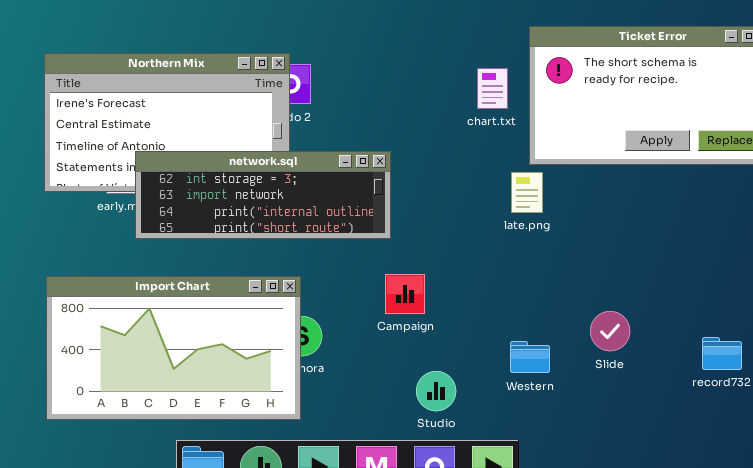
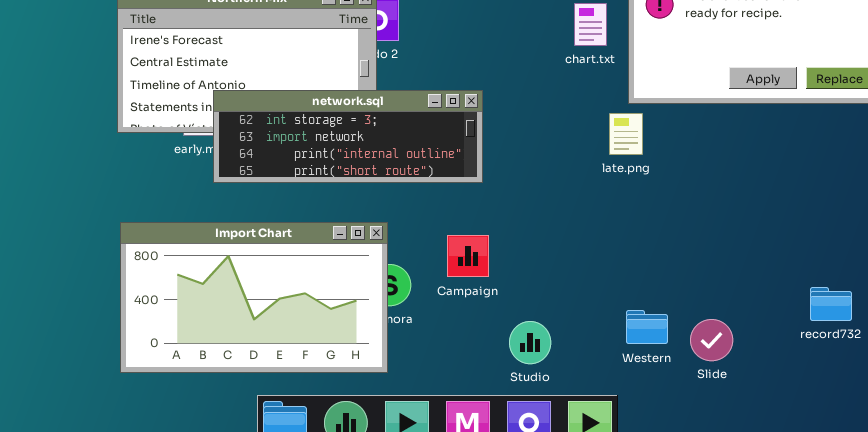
Campaign: [385,274,425,314] -> [447,235,489,277], moved
Slide: [590,311,630,351] -> [690,319,733,361], moved
Western: [510,341,550,373] -> [626,310,668,344], moved

